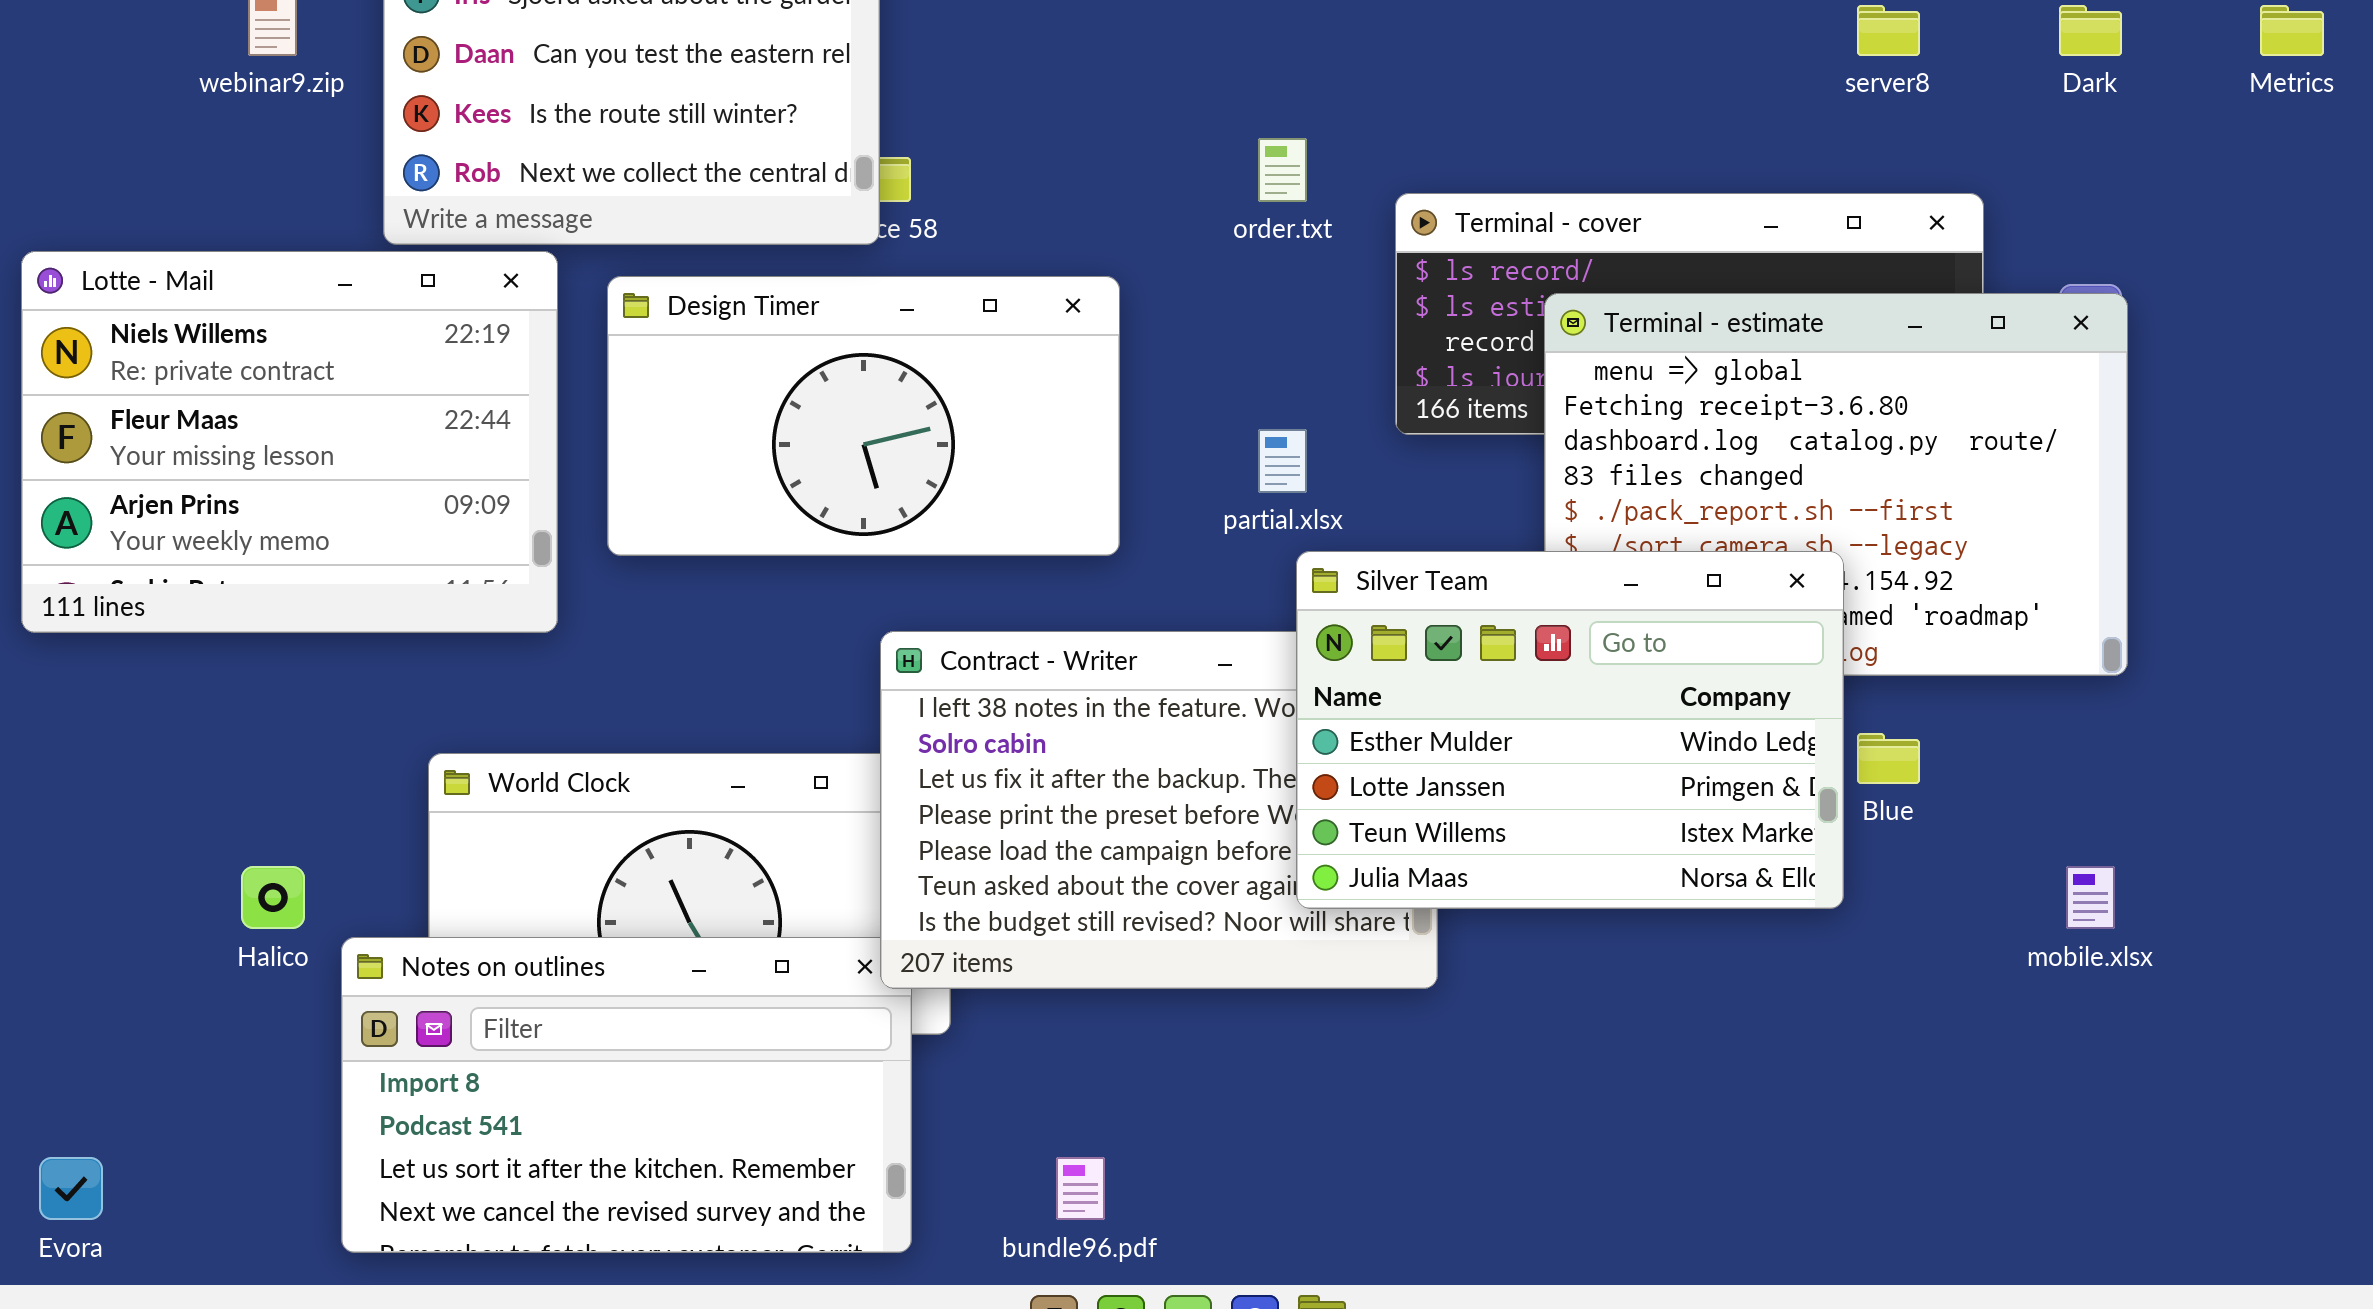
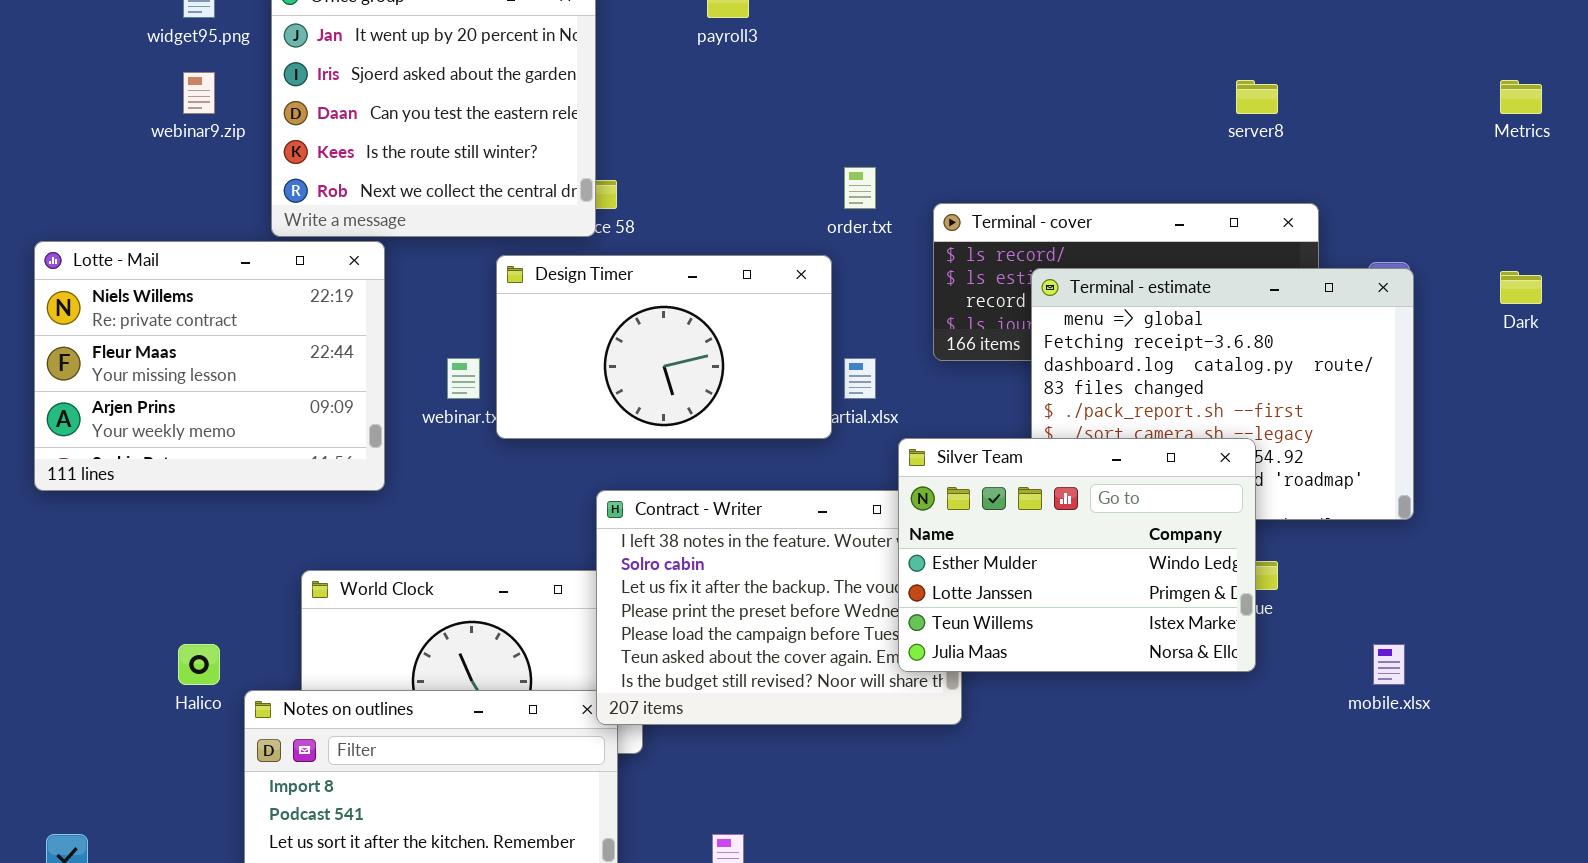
Dark: [2059,5,2122,56] -> [1500,271,1542,304], moved
Design Timer: [607,276,1120,556] -> [496,255,832,439], moved
Silver Team: [1296,551,1844,909] -> [898,438,1256,672], moved

